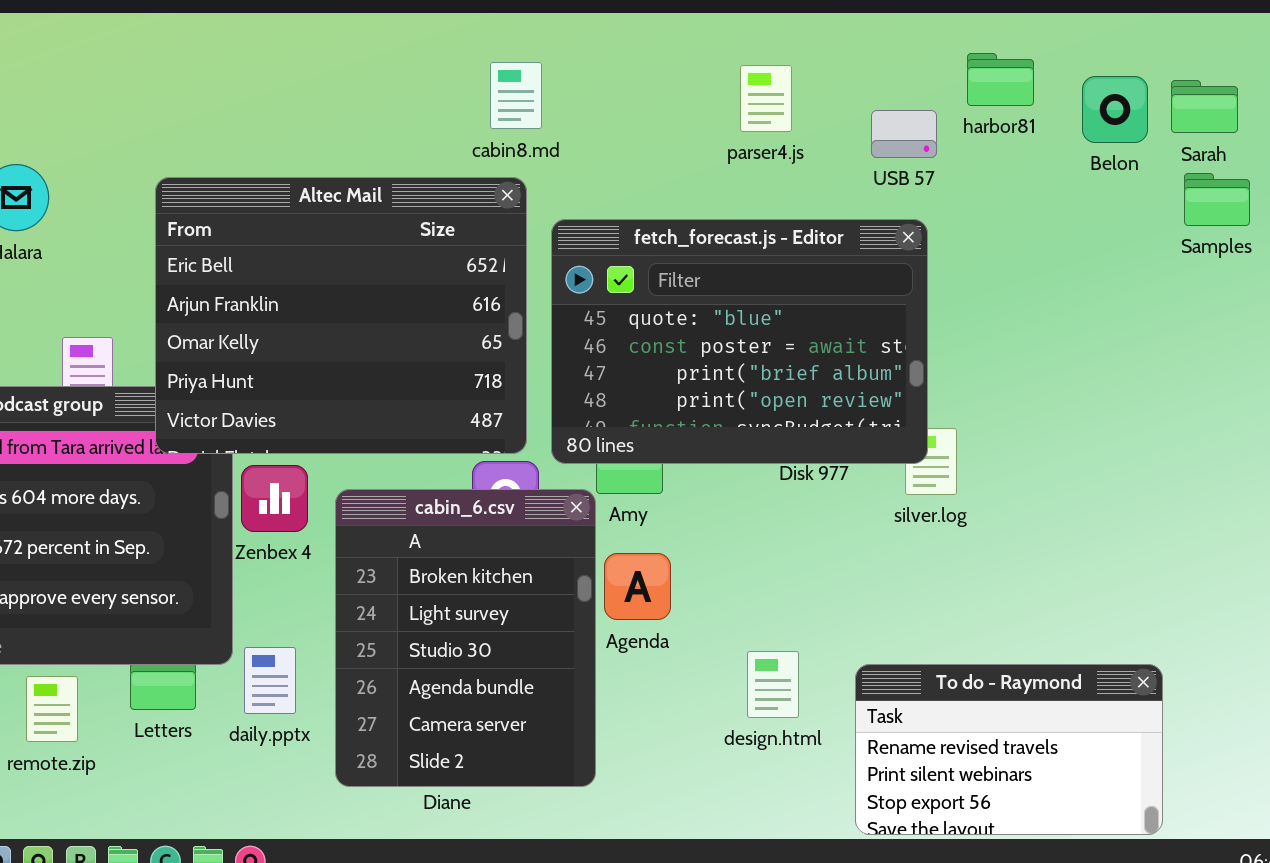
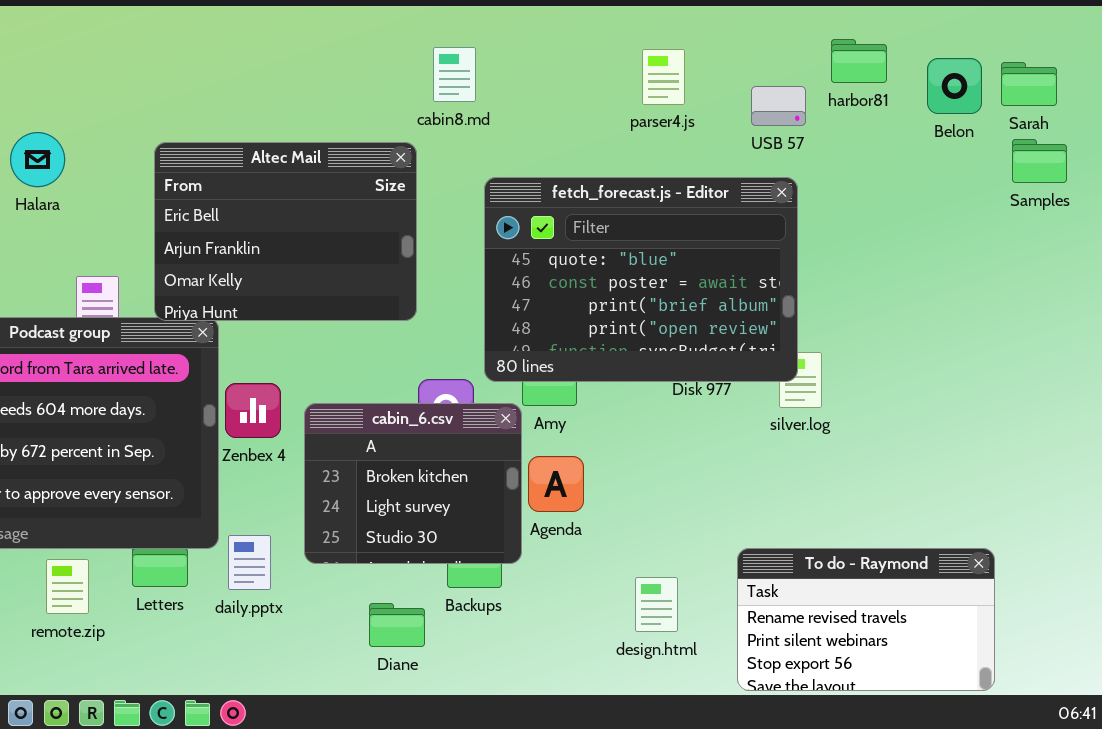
Altec Mail: [155,177,527,454] -> [154,142,417,321], resized
cabin_6.csv: [335,489,596,787] -> [304,403,522,564], resized
design.html: [747,651,799,718] -> [635,577,678,632], moved

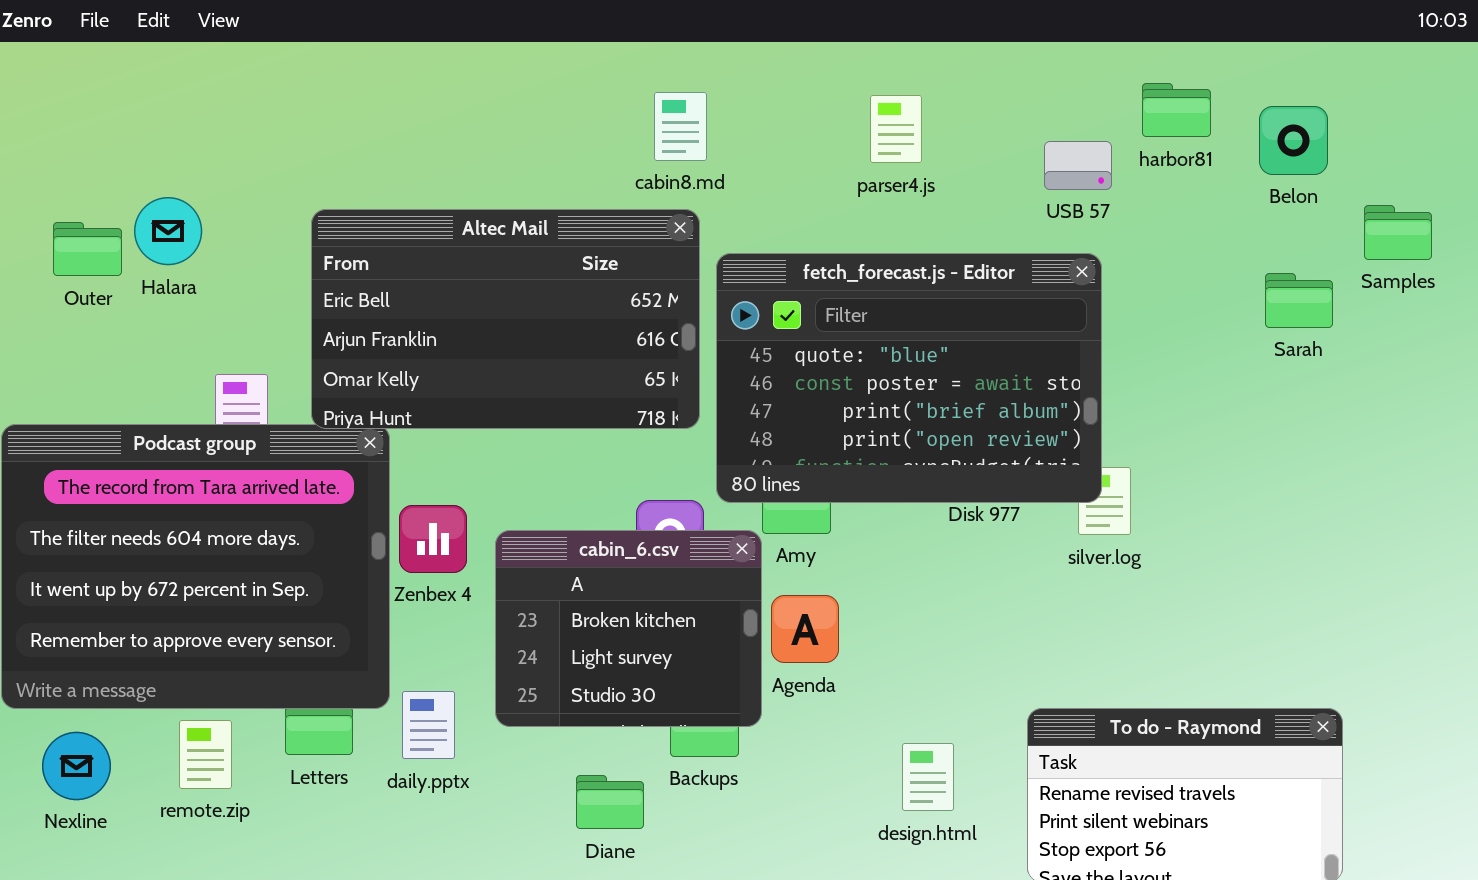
parser4.js: [642,49,685,105] -> [870,95,922,163], moved
Sarah: [1001,62,1057,106] -> [1265,273,1333,328], moved
Altec Mail: [154,142,417,321] -> [311,209,700,429], resized

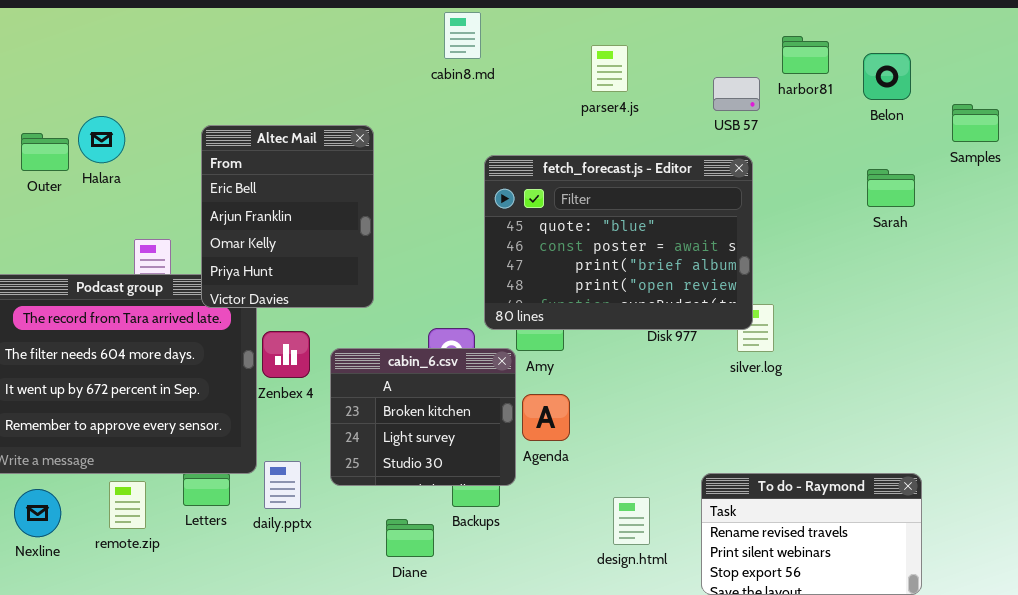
cabin8.md: [654,92,707,161] -> [444,12,481,59], moved
Samples: [1364,205,1432,260] -> [952,104,999,142], moved
Altec Mail: [311,209,700,429] -> [201,125,374,308], resized

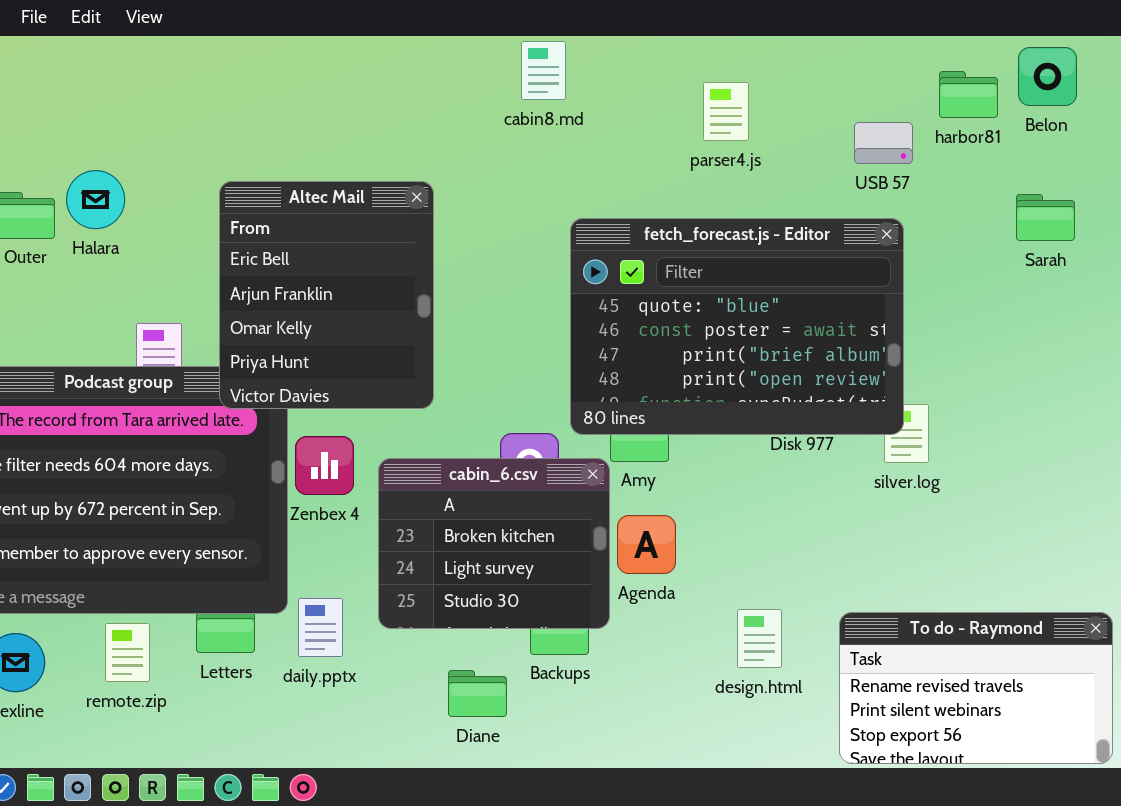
Belon: [863,53,911,100] -> [1018,47,1077,106], moved
Sarah: [867,169,915,207] -> [1016,194,1075,241], moved
design.html: [613,497,650,545] -> [737,609,782,668], moved

